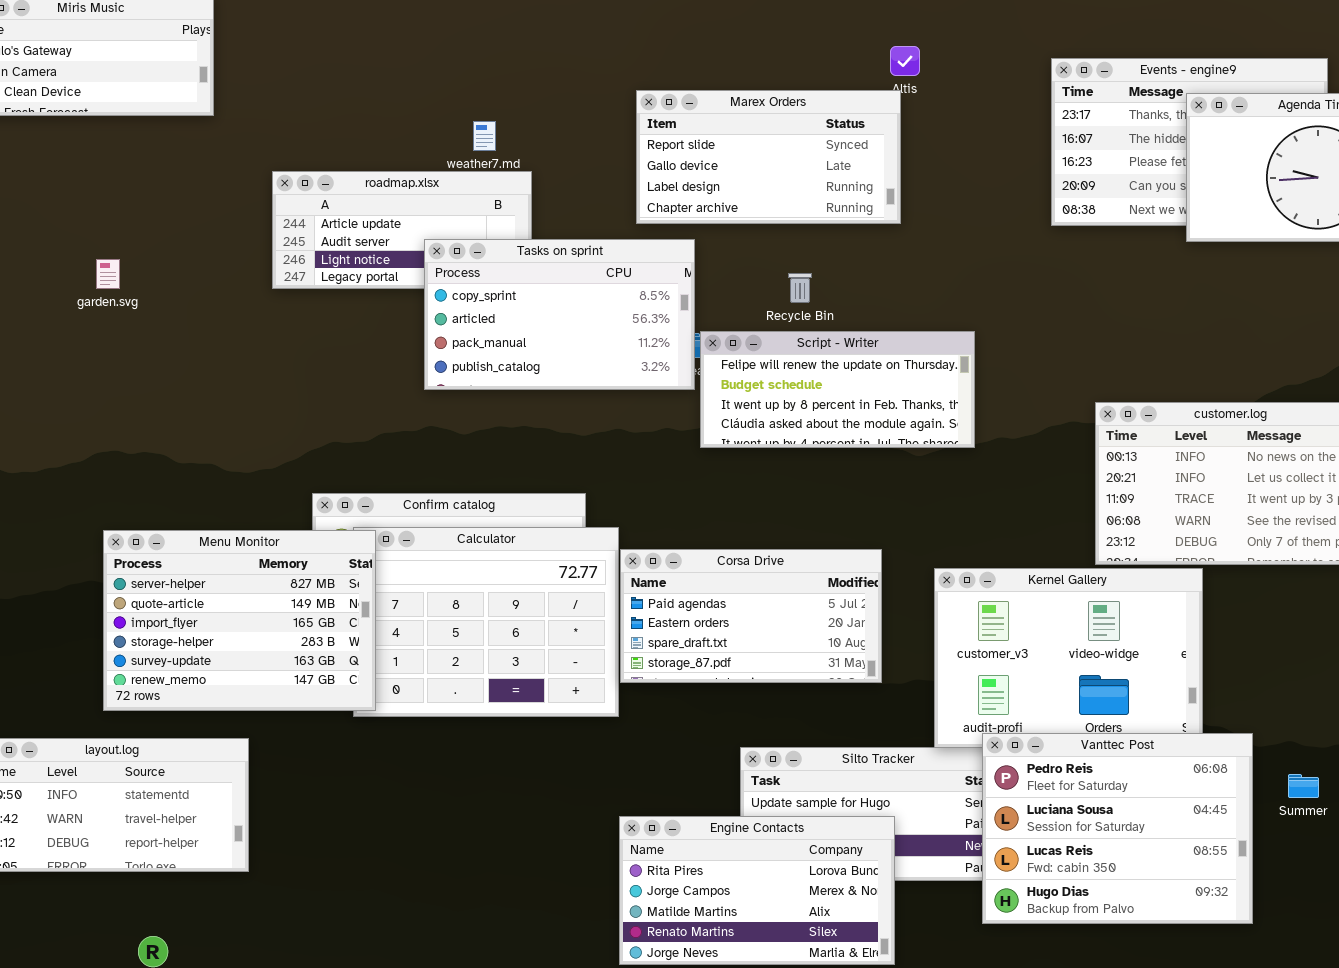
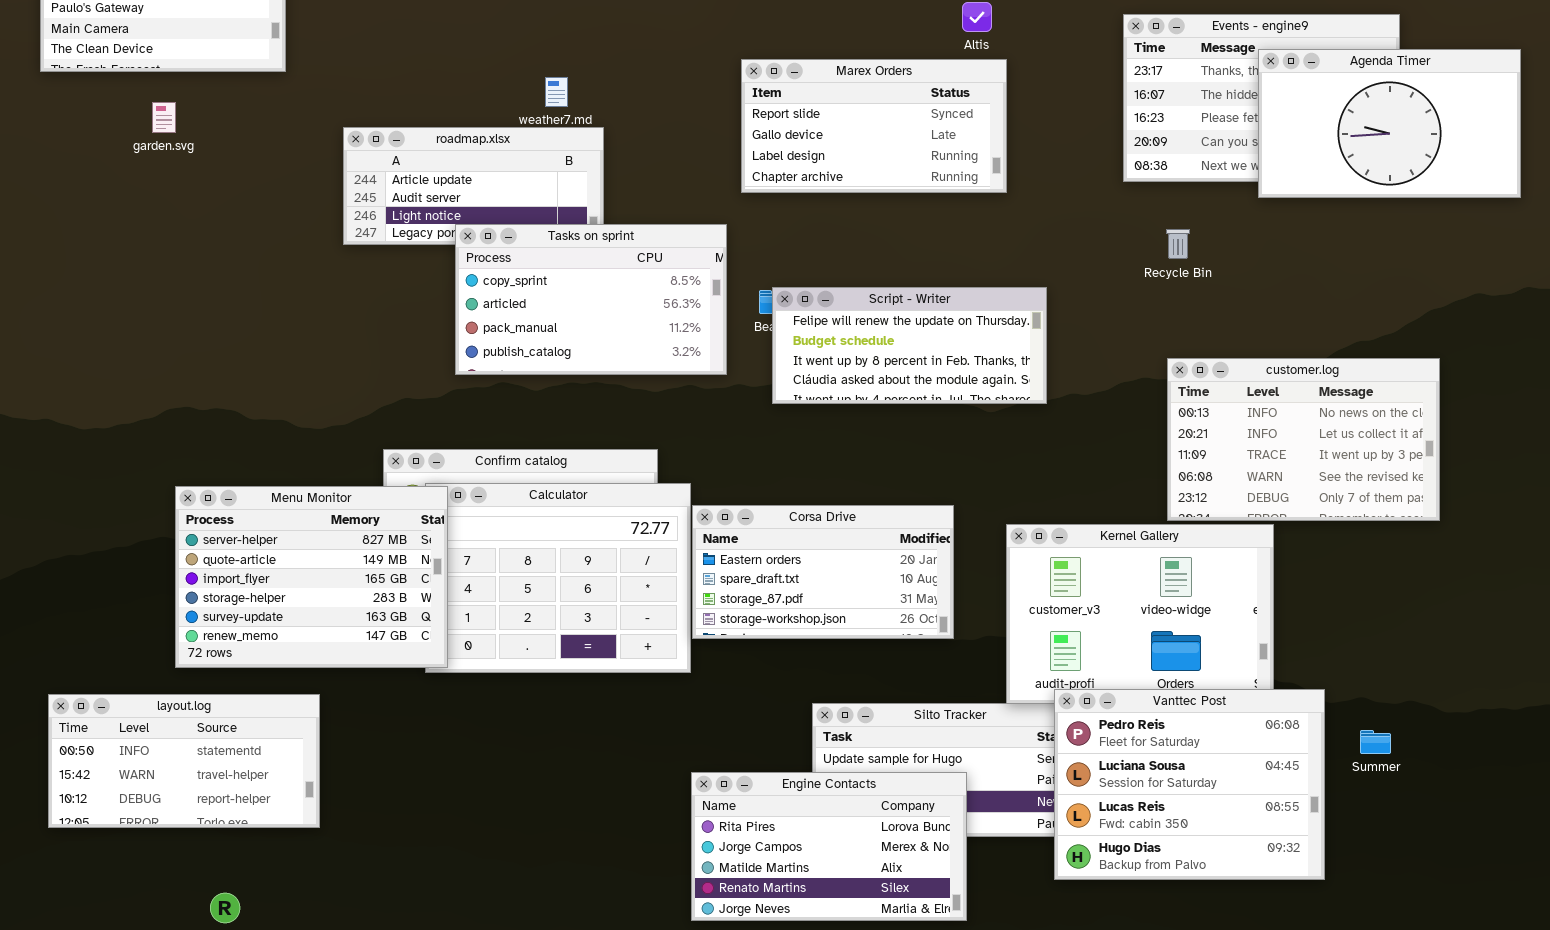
Marex Orders: [636,90,901,224] -> [741,59,1007,193], moved
Tasks on sprint: [424,239,695,390] -> [455,224,727,375], moved
garden.svg: [96,259,120,289] -> [152,102,176,133], moved
Recycle Bin: [788,273,812,303] -> [1166,229,1190,259], moved
Corsa Drive: [620,549,882,683] -> [692,505,954,639], scrolled down 1 row

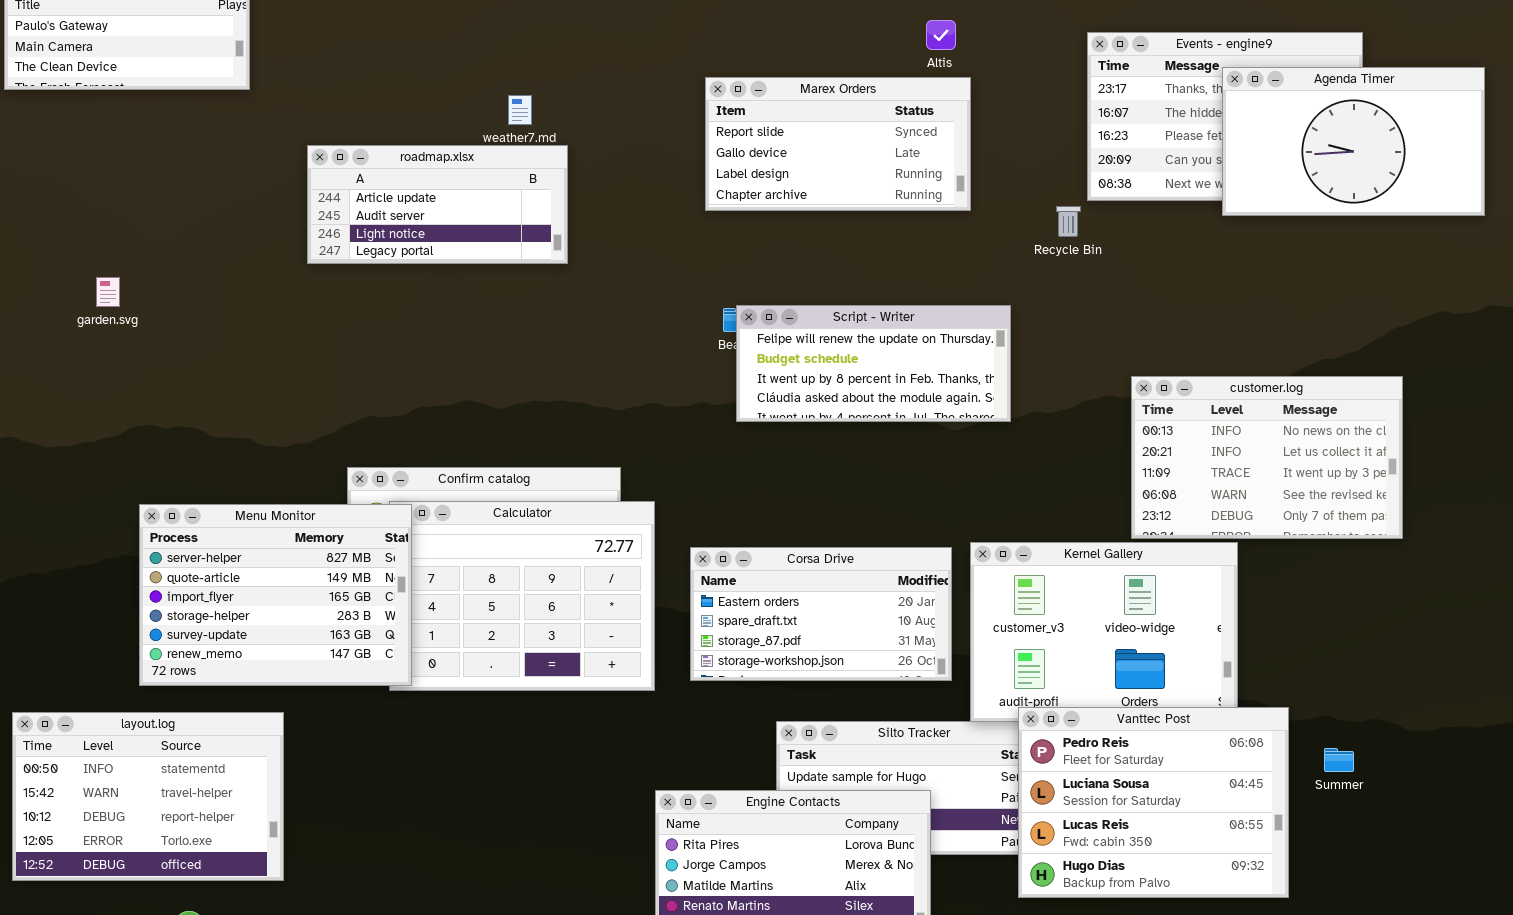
garden.svg: [152,102,176,133] -> [96,277,120,307], moved
Tasks on sprint: [455,224,727,375] -> none, closed
Recycle Bin: [1166,229,1190,259] -> [1056,206,1081,237], moved
Corsa Drive: [692,505,954,639] -> [690,547,952,681], moved
layout.log: [48,694,320,828] -> [12,712,284,881], resized

